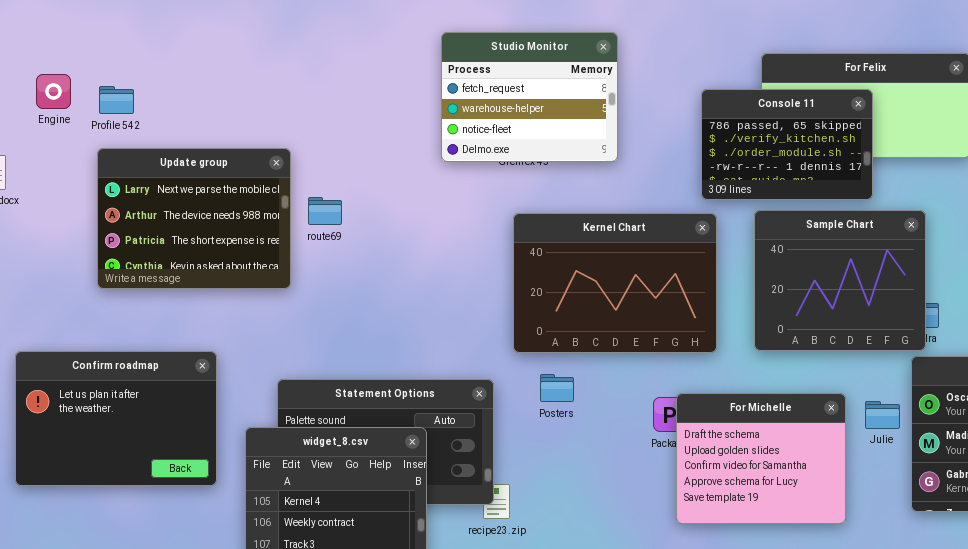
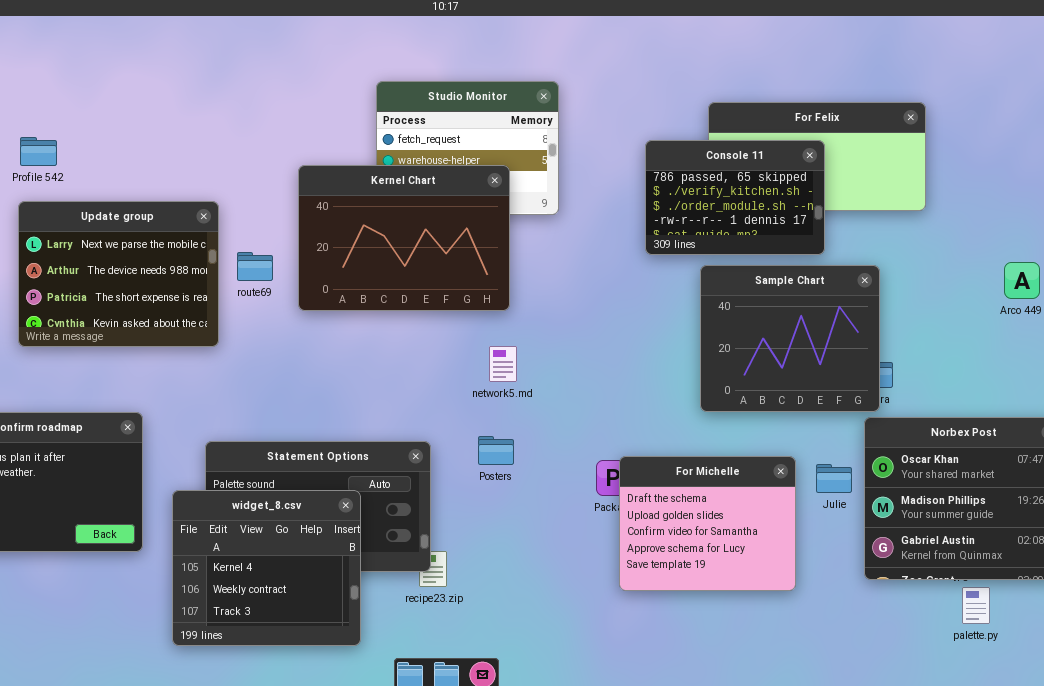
Kernel Chart: [513,213,717,353] -> [298,165,510,311], moved

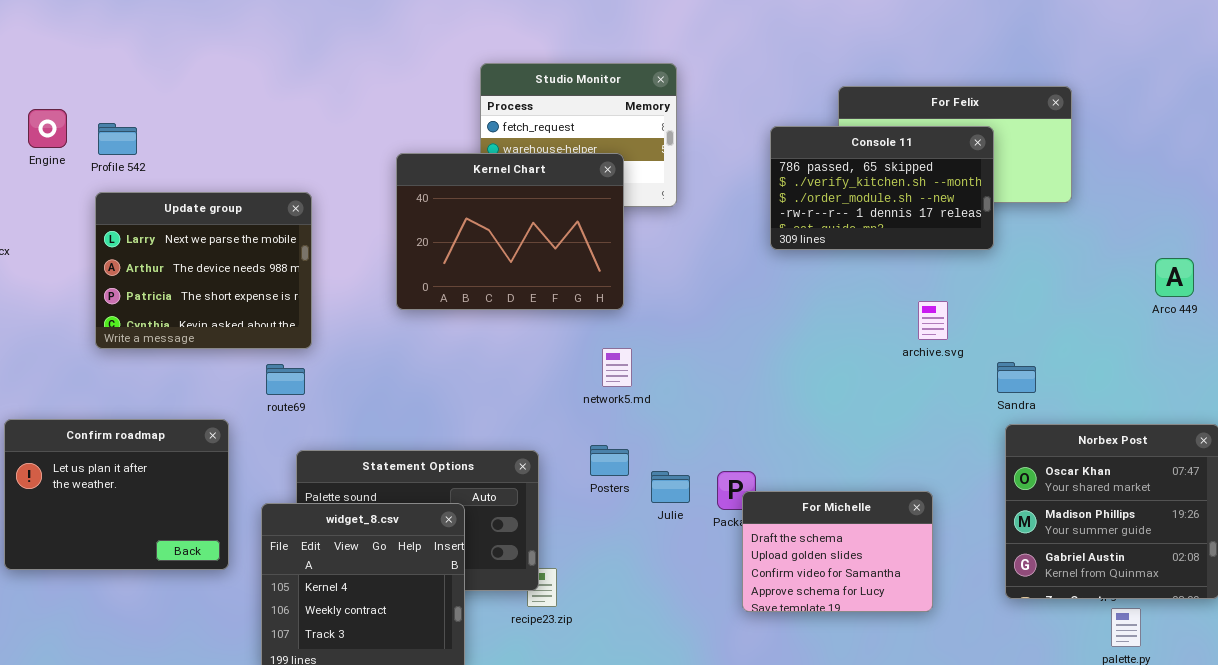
Console 11: [645,140,825,255] -> [770,126,994,250], resized
route69: [237,252,273,281] -> [266,364,305,395], moved
Sample Chart: [700,265,880,412] -> none, closed
For Michelle: [619,456,796,591] -> [742,491,933,612], resized
Julie: [816,464,852,493] -> [651,471,690,503], moved

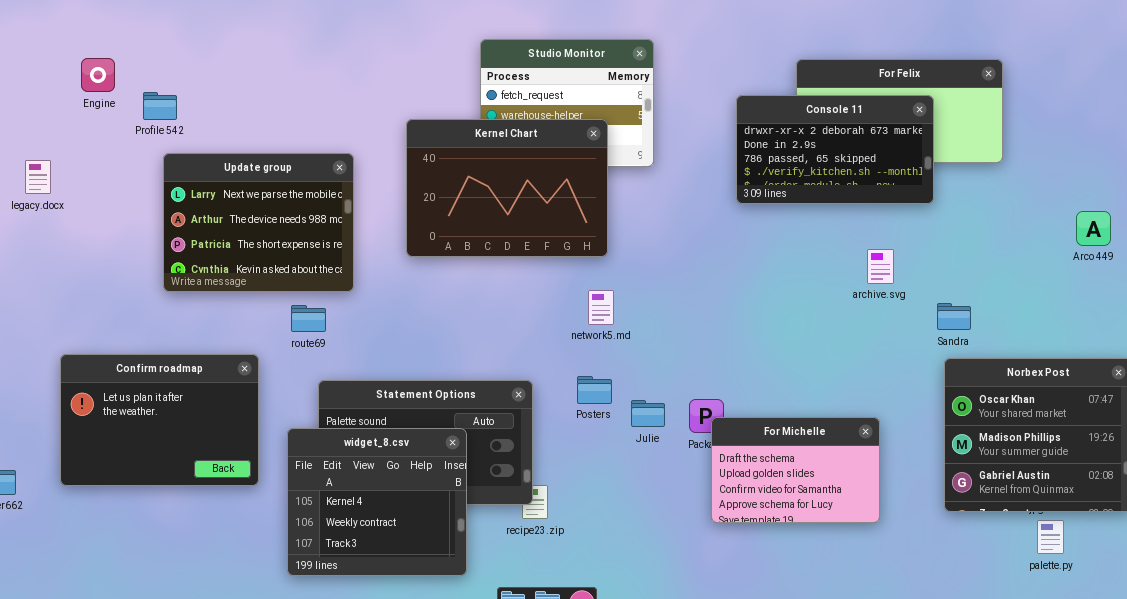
Engine: [28,109,67,148] -> [81,58,115,92], moved
Console 11: [770,126,994,250] -> [736,95,934,204], scrolled up 2 rows
Update group: [95,192,312,349] -> [163,153,354,292], moved

